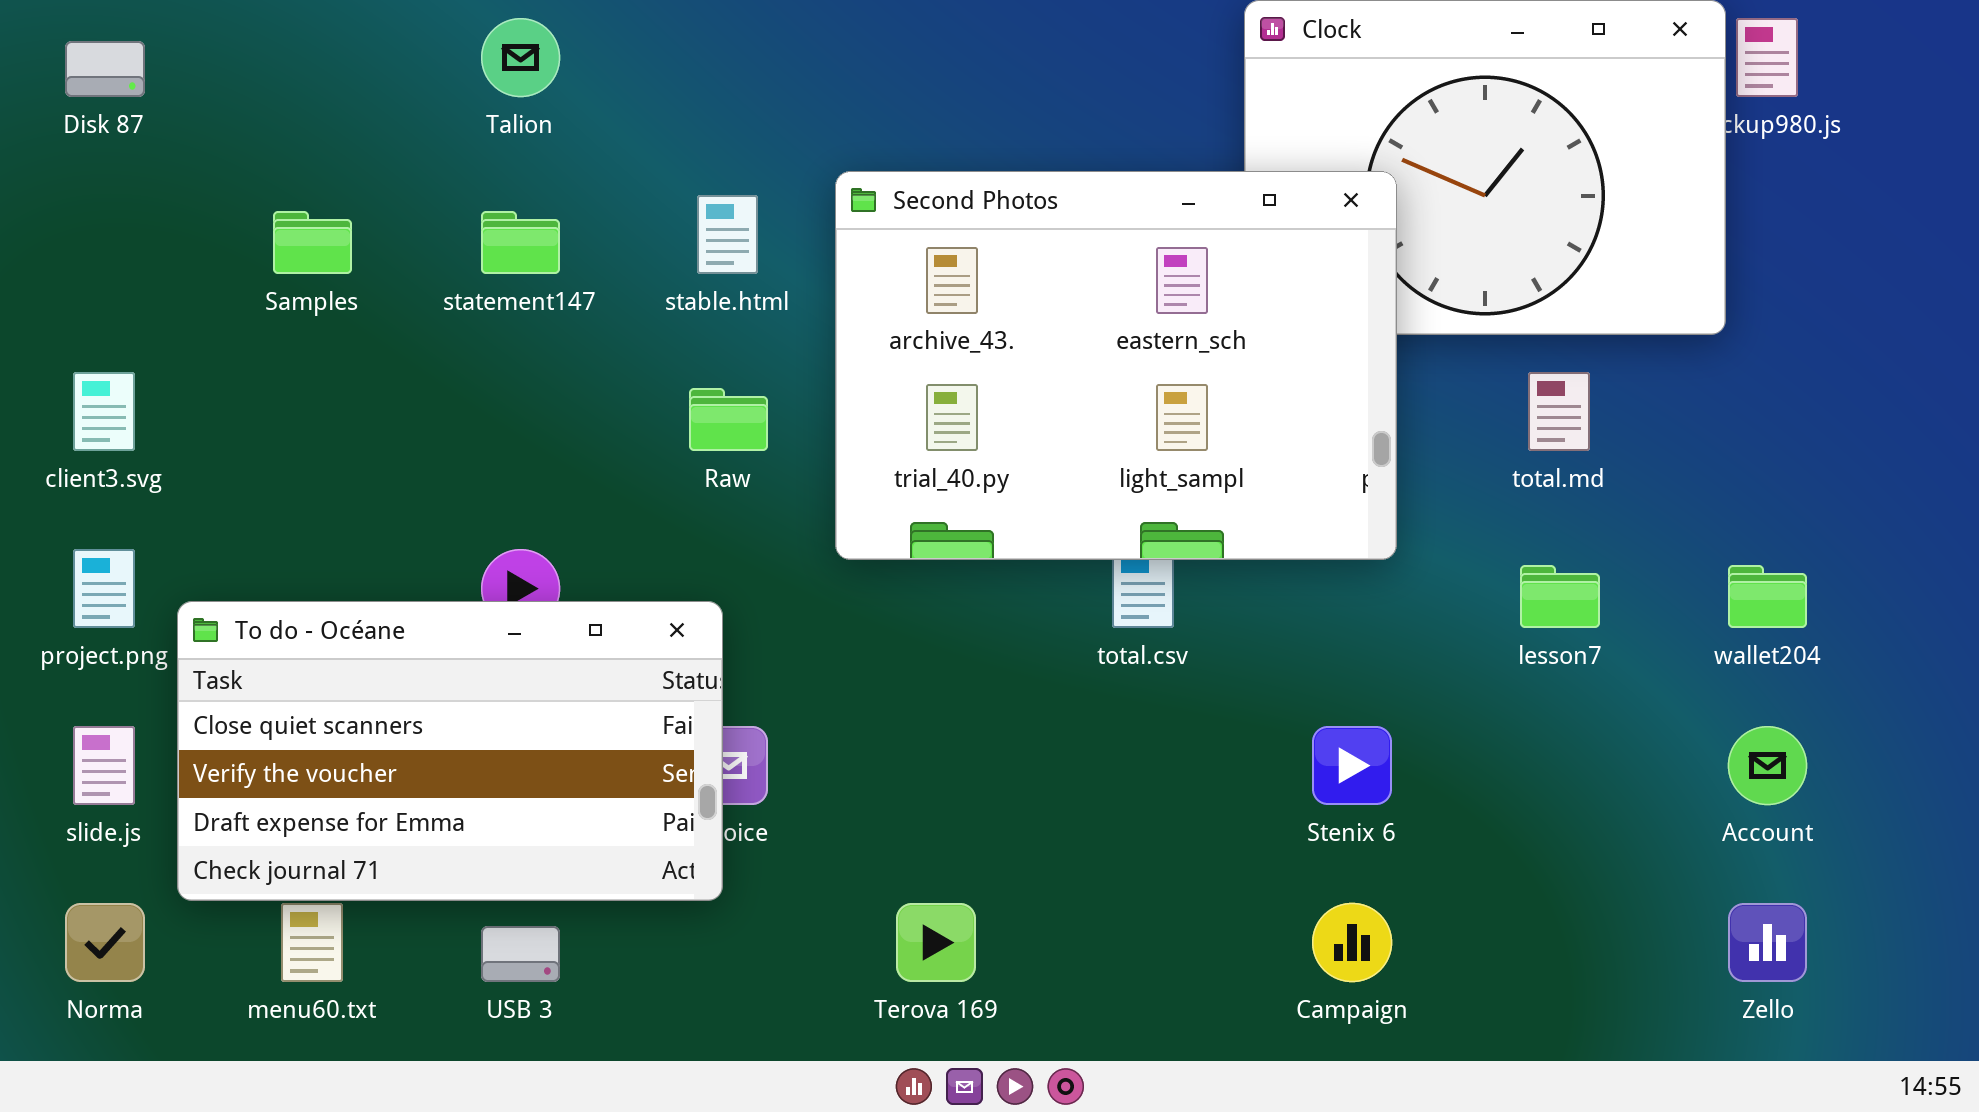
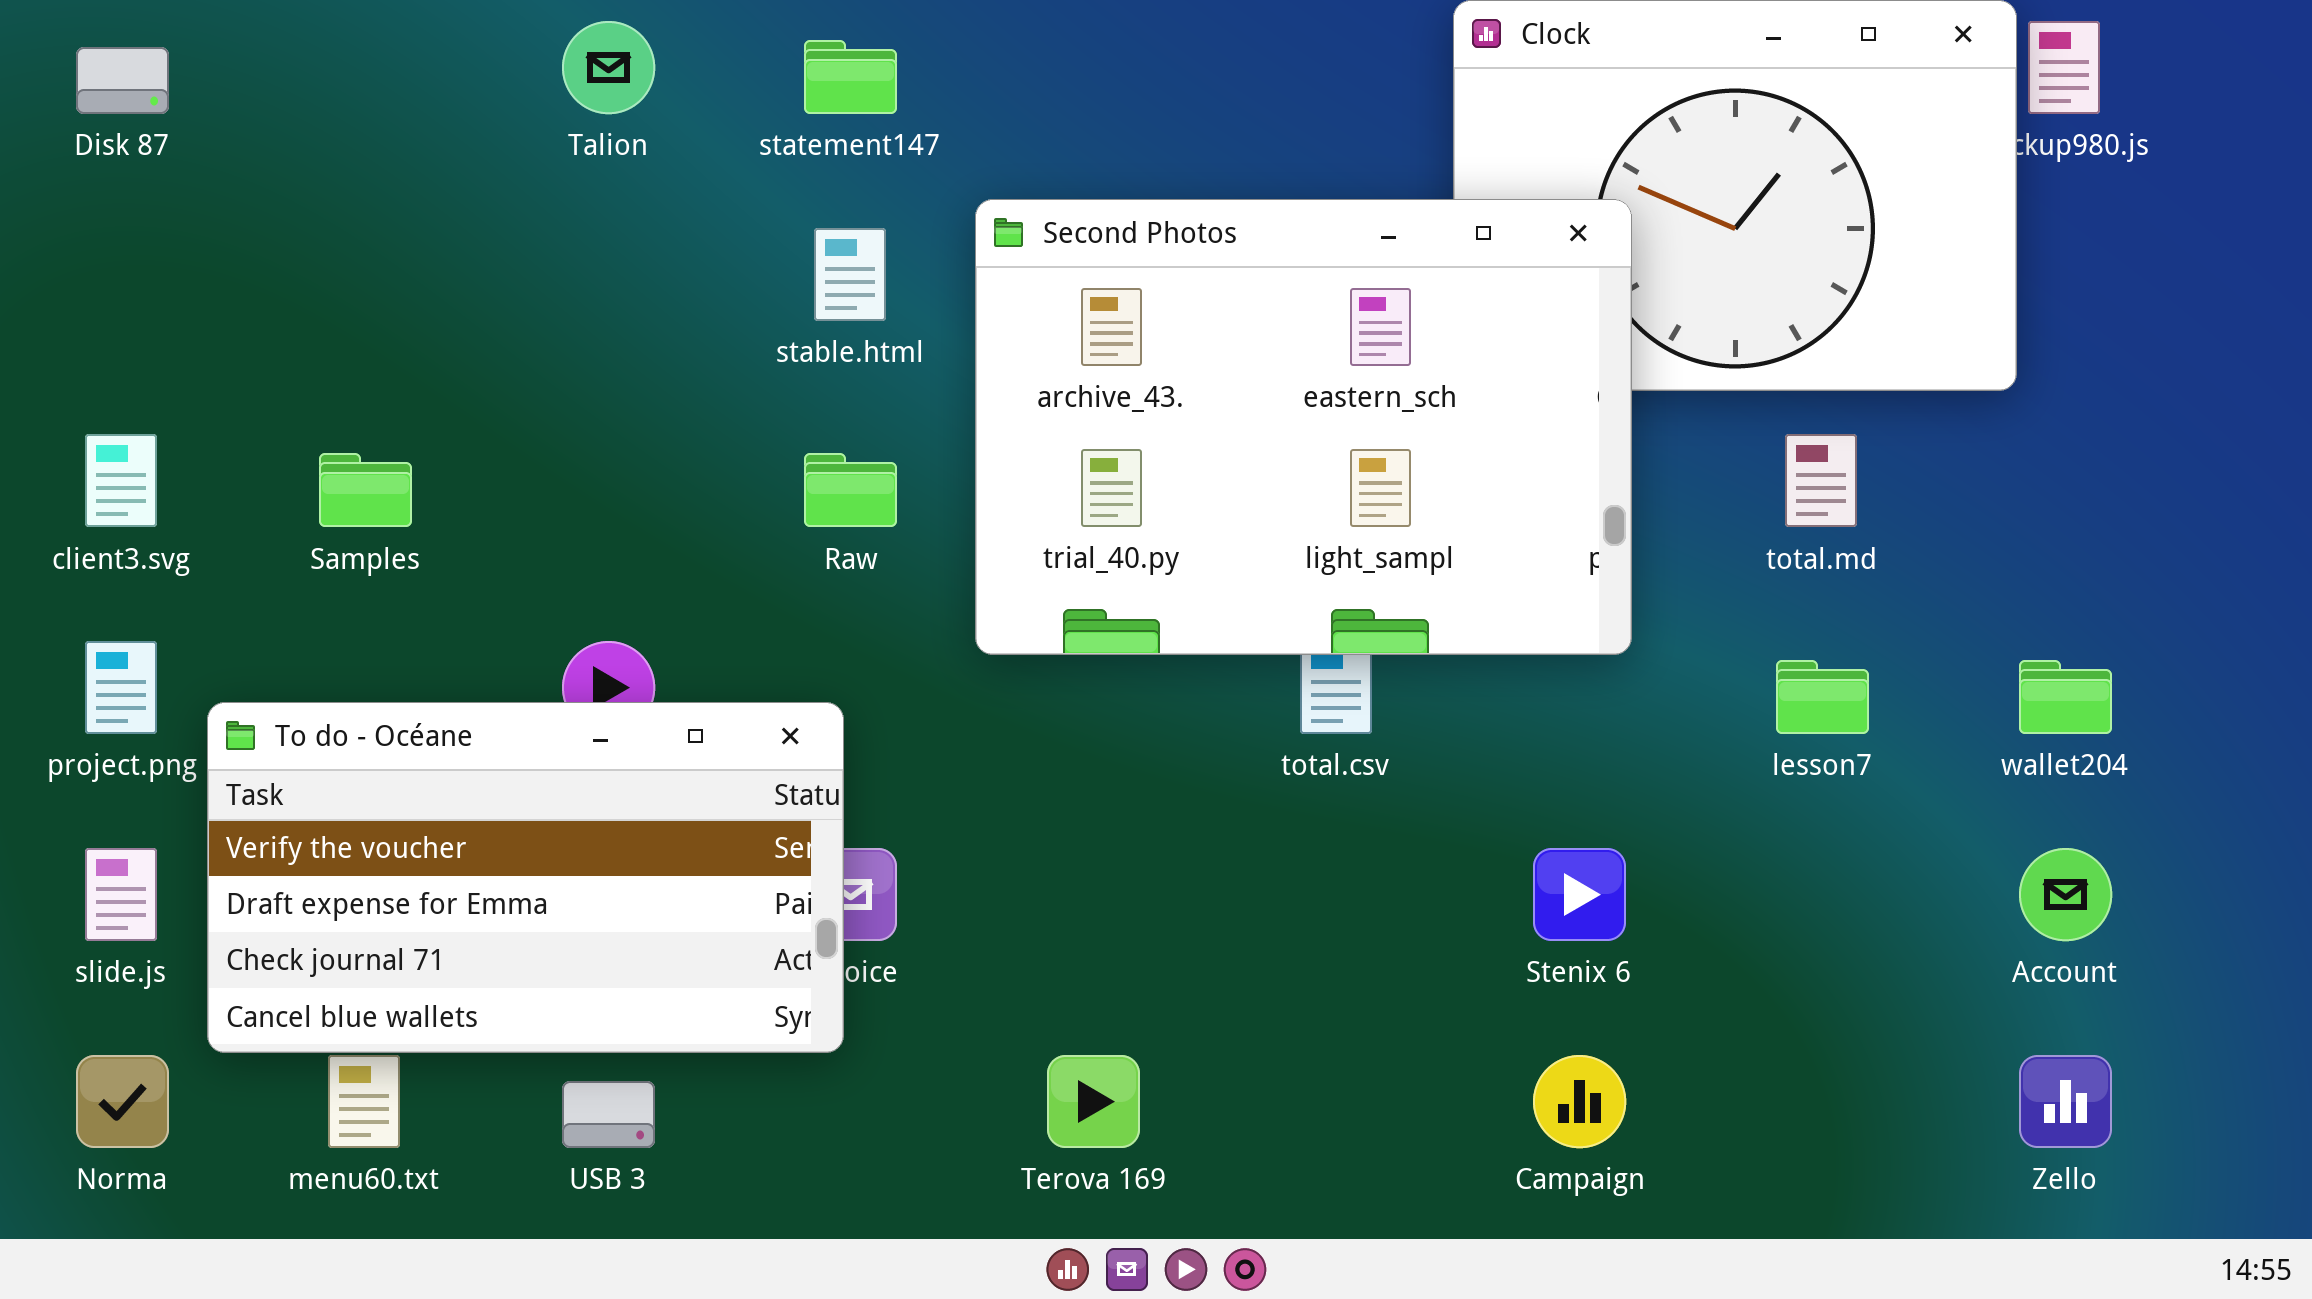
Samples: [273,211,352,274] -> [319,453,412,527], moved
statement147: [481,211,560,274] -> [804,40,897,114], moved
To do - Océane: [177,601,723,901] -> [207,702,844,1053], scrolled down 1 row

